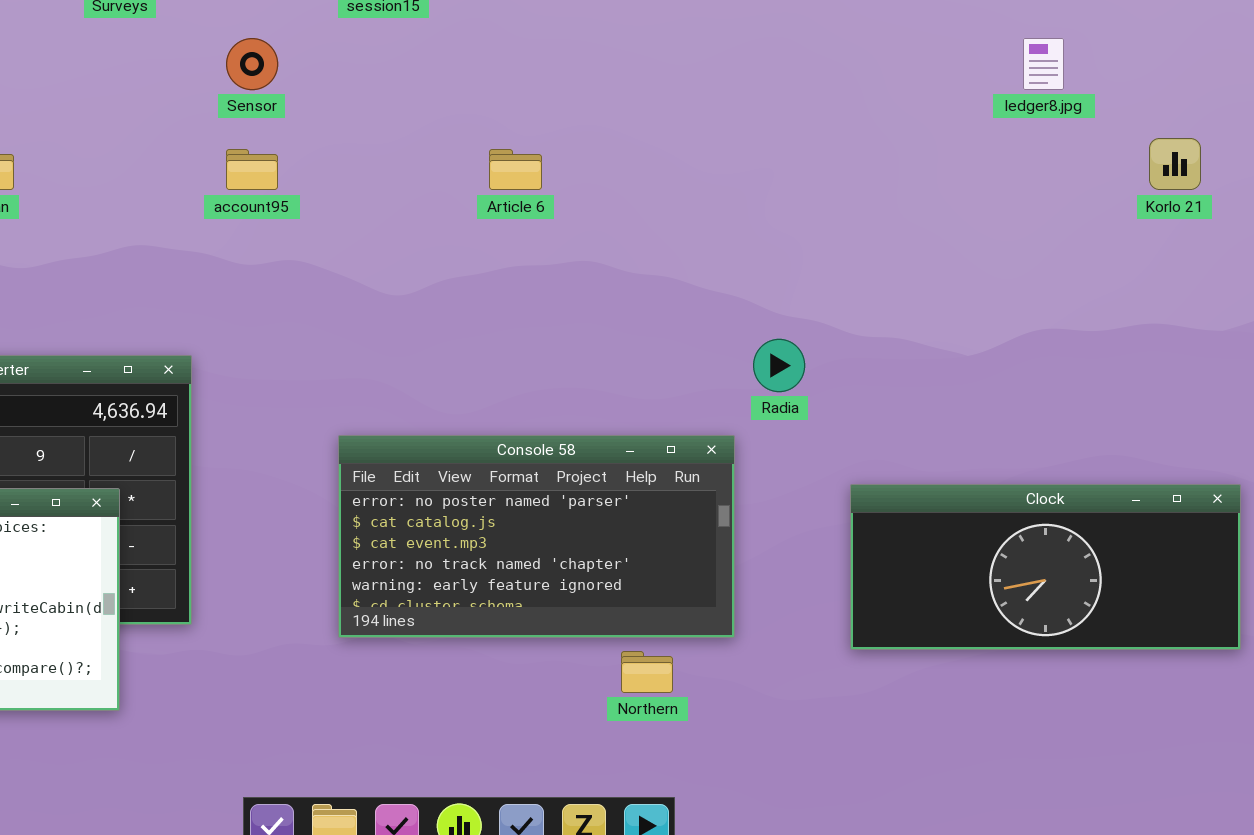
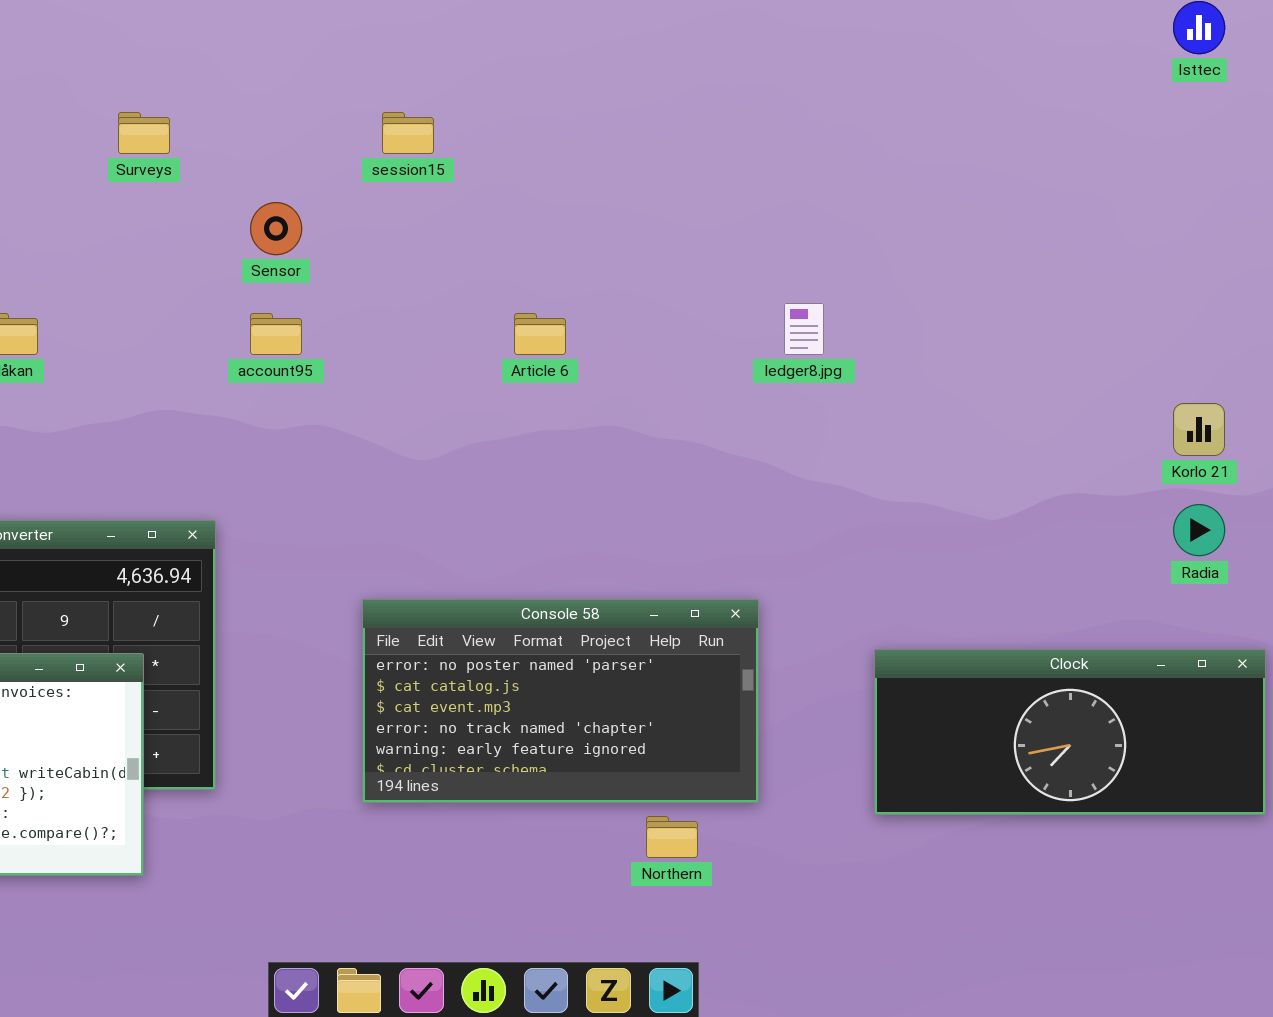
ledger8.jpg: [1023,38,1064,90] -> [784,303,824,355], moved
Korlo 21: [1149,138,1201,190] -> [1173,403,1225,456], moved
Radia: [753,339,805,392] -> [1173,504,1225,556], moved

